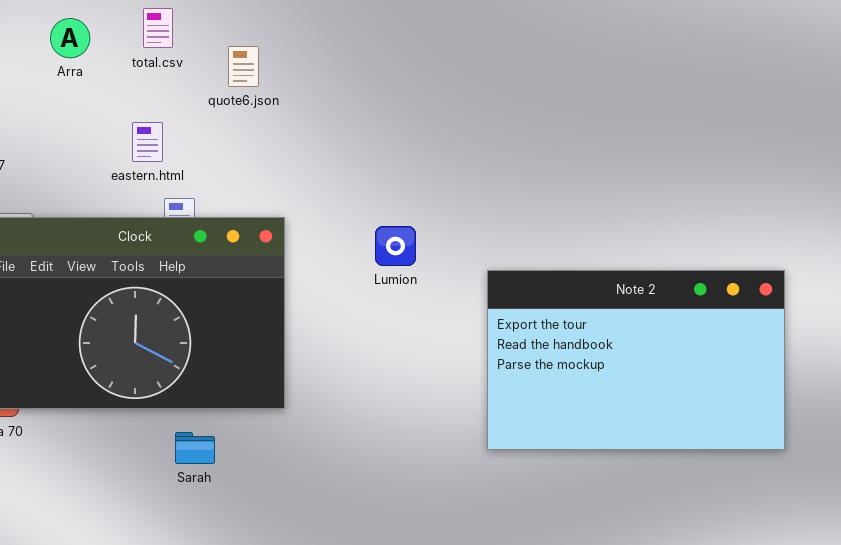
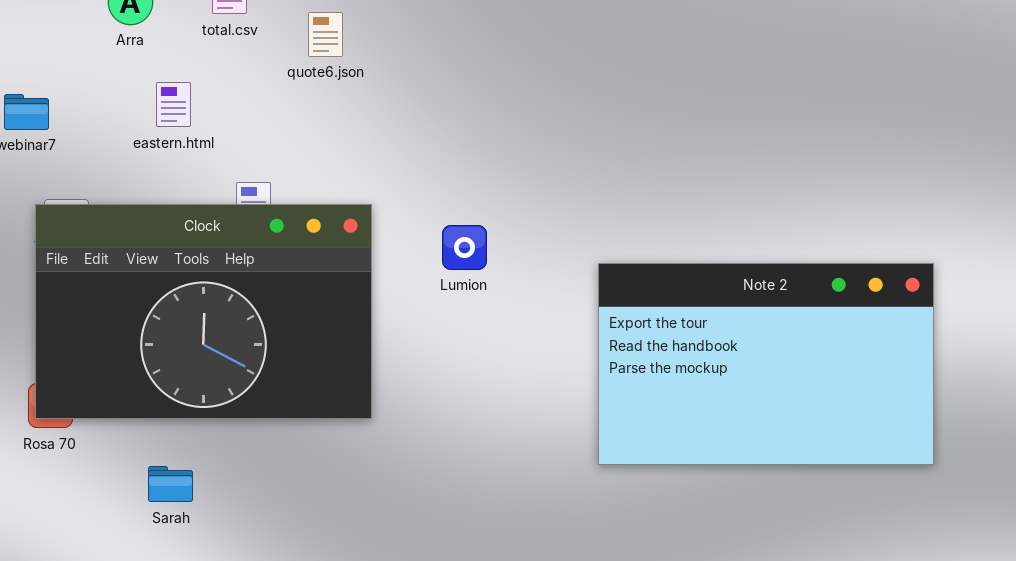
eastern.html: [132,122,163,162] -> [156,82,191,127], moved
Lumion: [375,226,416,266] -> [442,225,487,270], moved
Sarah: [175,432,215,464] -> [148,466,193,502], moved

